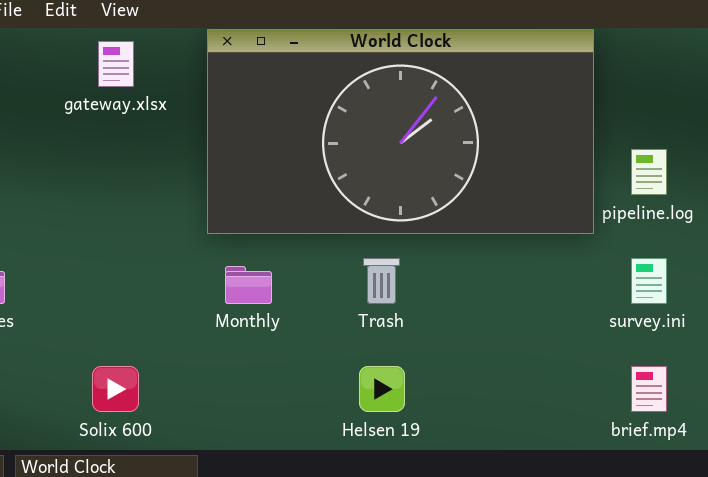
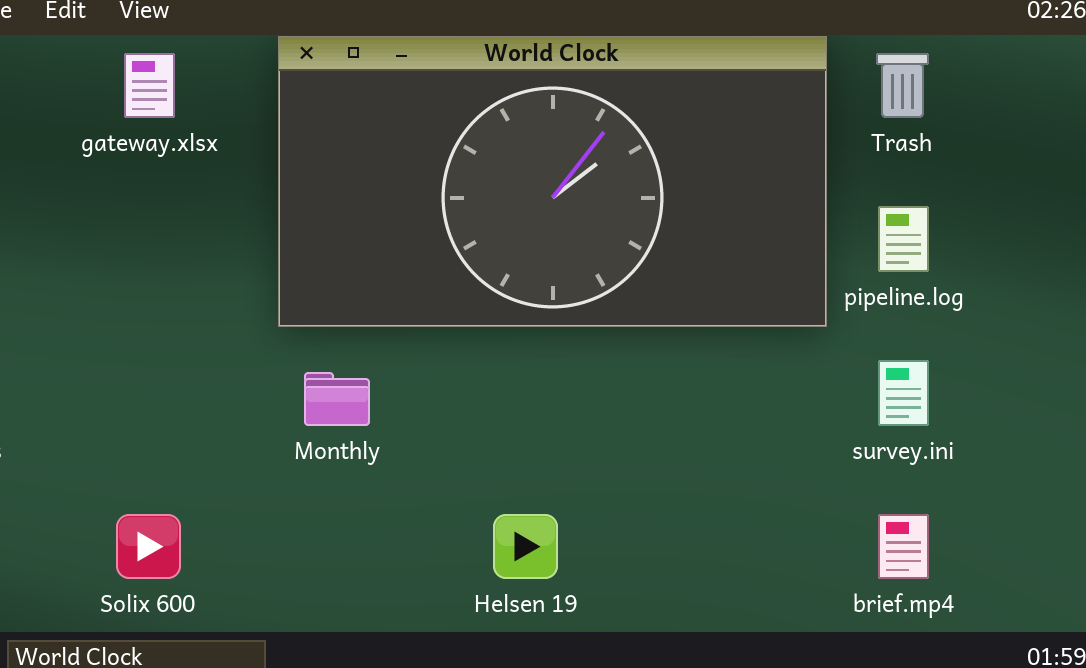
Trash: [363,258,400,304] -> [876,53,929,118], moved

